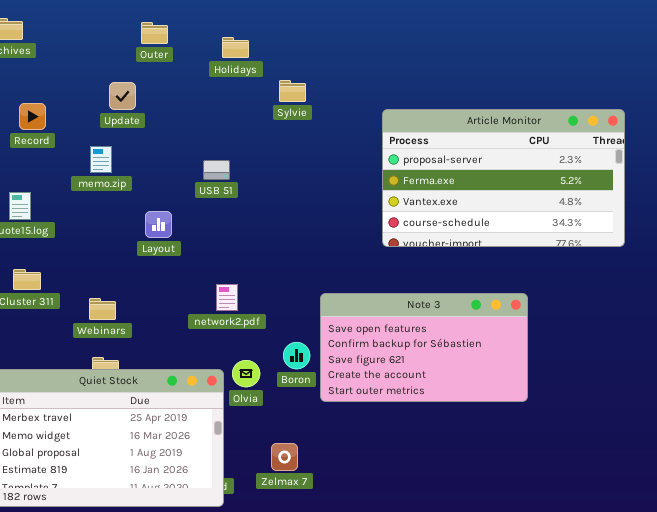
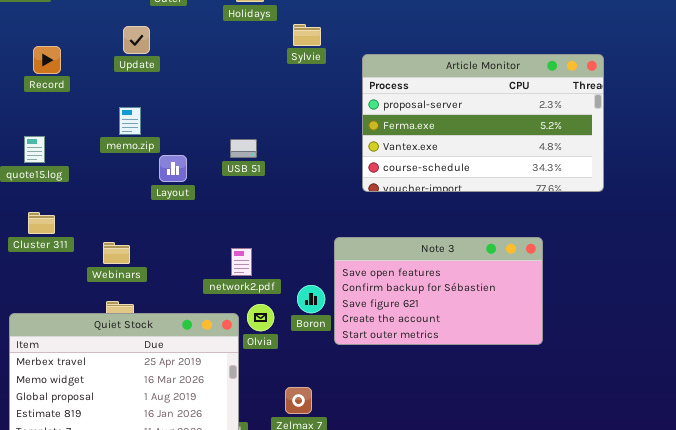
Article Monitor: [382,109,625,247] -> [362,54,604,192], moved
memo.zip: [90,146,112,173] -> [119,107,141,135], moved
USB 51: [203,160,230,180] -> [230,139,257,158], moved
network2.pdf: [216,284,238,311] -> [231,248,252,276], moved

